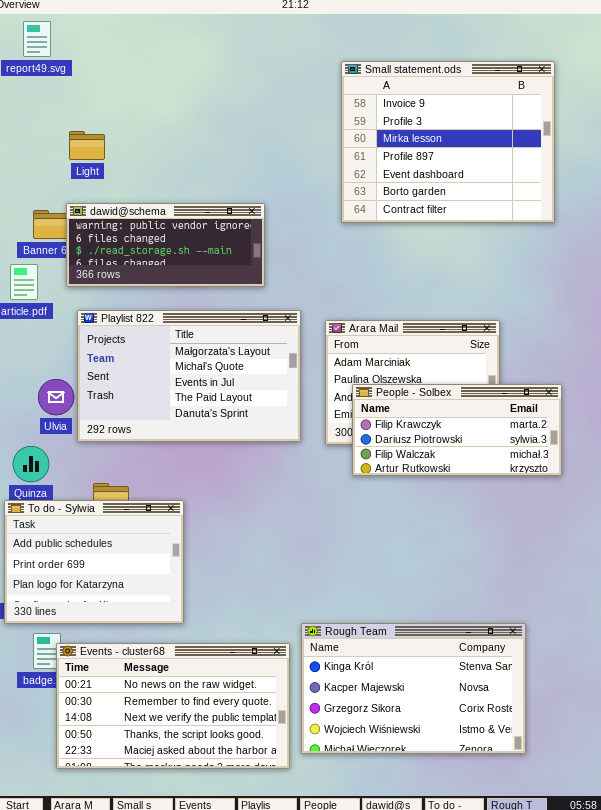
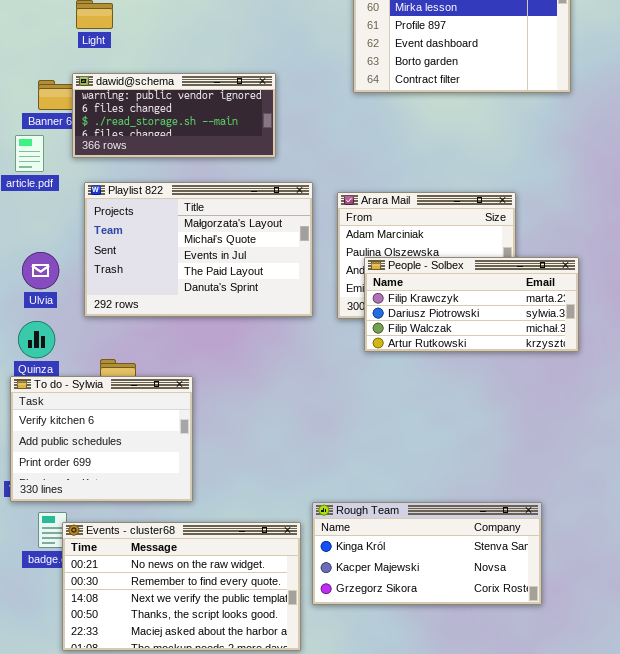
Ulvia: [38,379,74,415] -> [22,252,59,289], moved
To do - Sylwia: [4,500,184,624] -> [10,376,193,502], scrolled up 1 row
Rough Team: [301,623,526,754] -> [312,502,542,605], resized

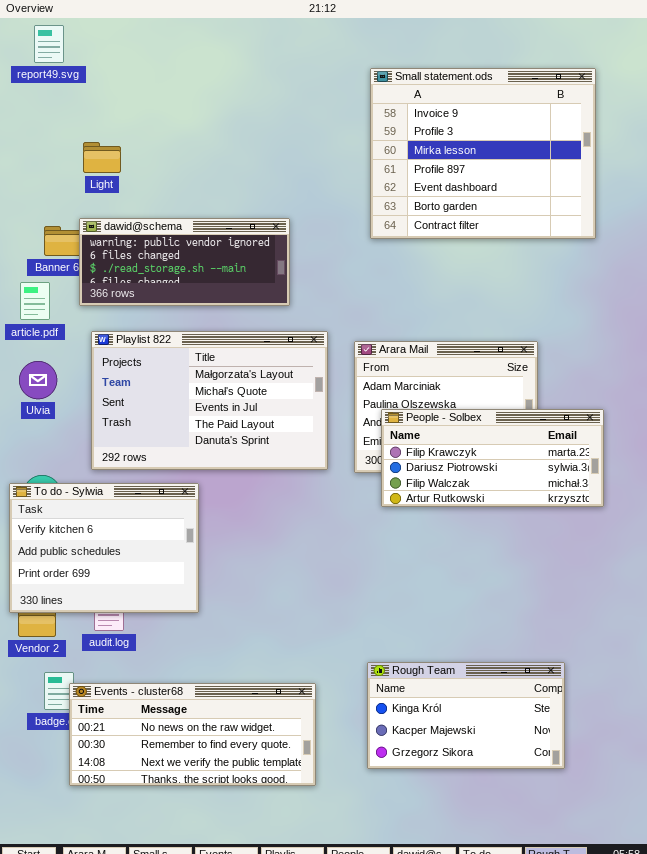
Ulvia: [22,252,59,289] -> [19,361,57,399], moved
To do - Sylwia: [10,376,193,502] -> [9,483,199,613], moved
Rough Team: [312,502,542,605] -> [367,662,565,769], resized
Events - cluster68: [62,522,301,651] -> [69,683,316,786], resized

